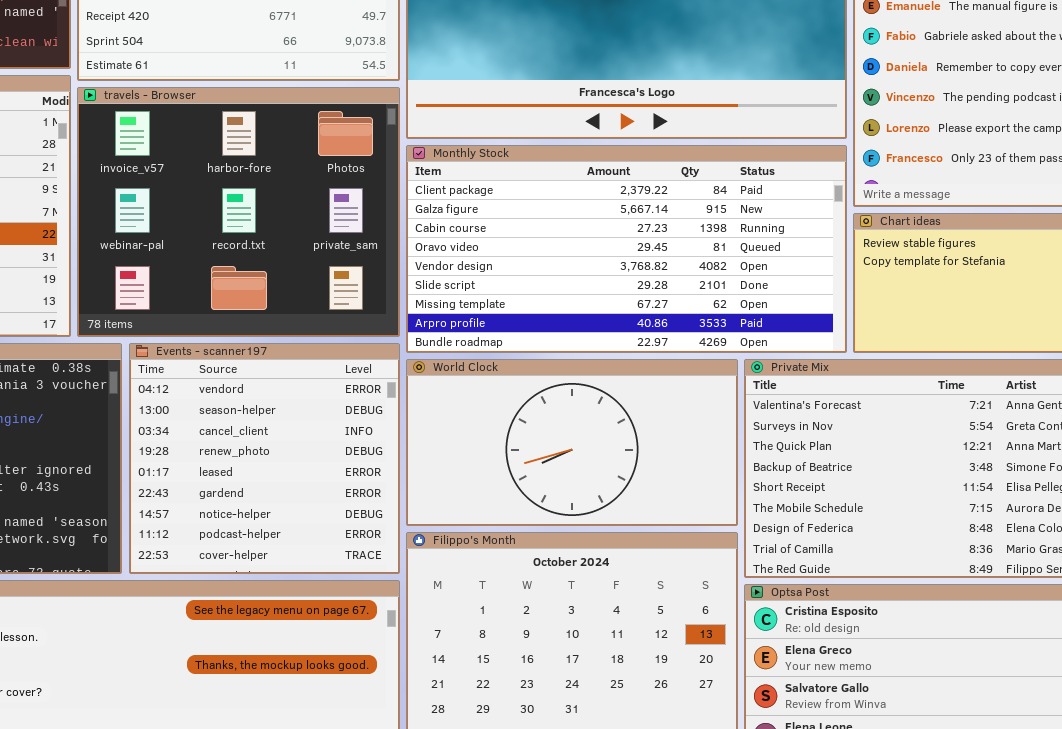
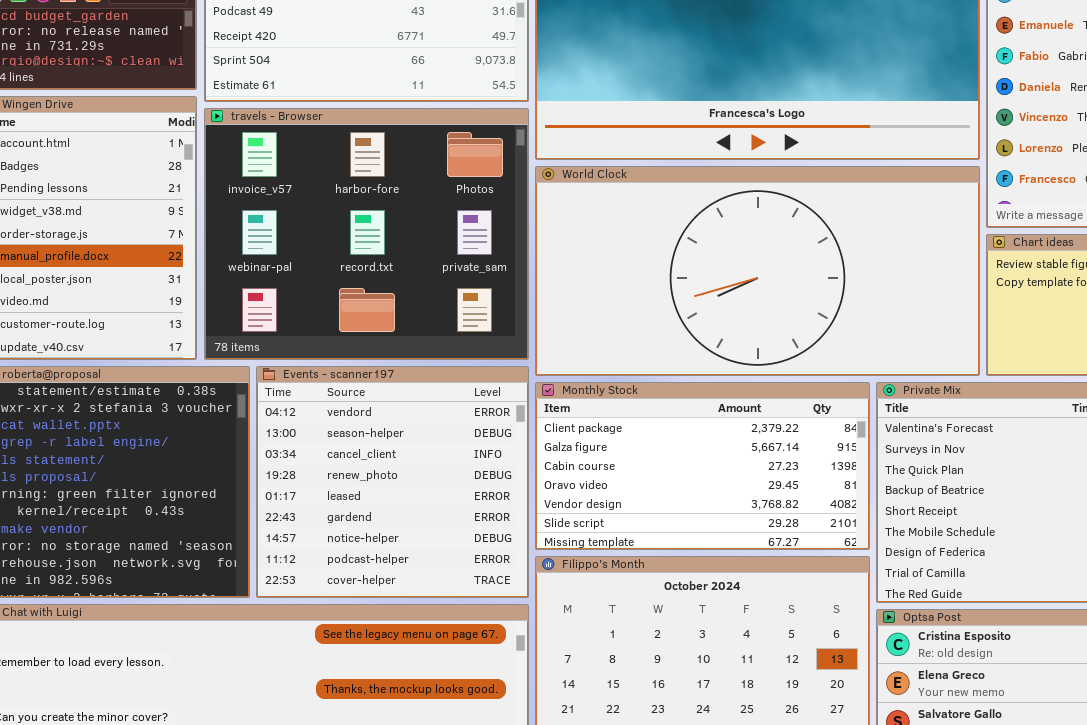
Monthly Stock: [406,145,847,353] -> [535,382,870,550], moved, resized
World Clock: [406,359,738,526] -> [535,166,980,376], moved, resized

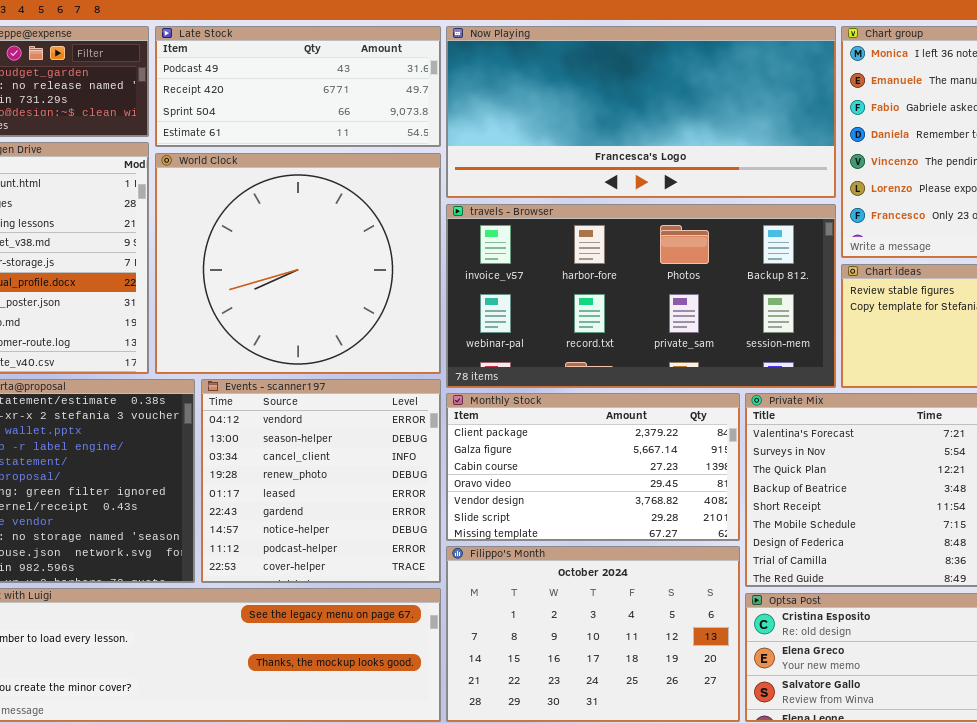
travels - Browser: [204,108,529,360] -> [446,204,836,388], moved, resized
World Clock: [535,166,980,376] -> [155,153,441,374], moved, resized

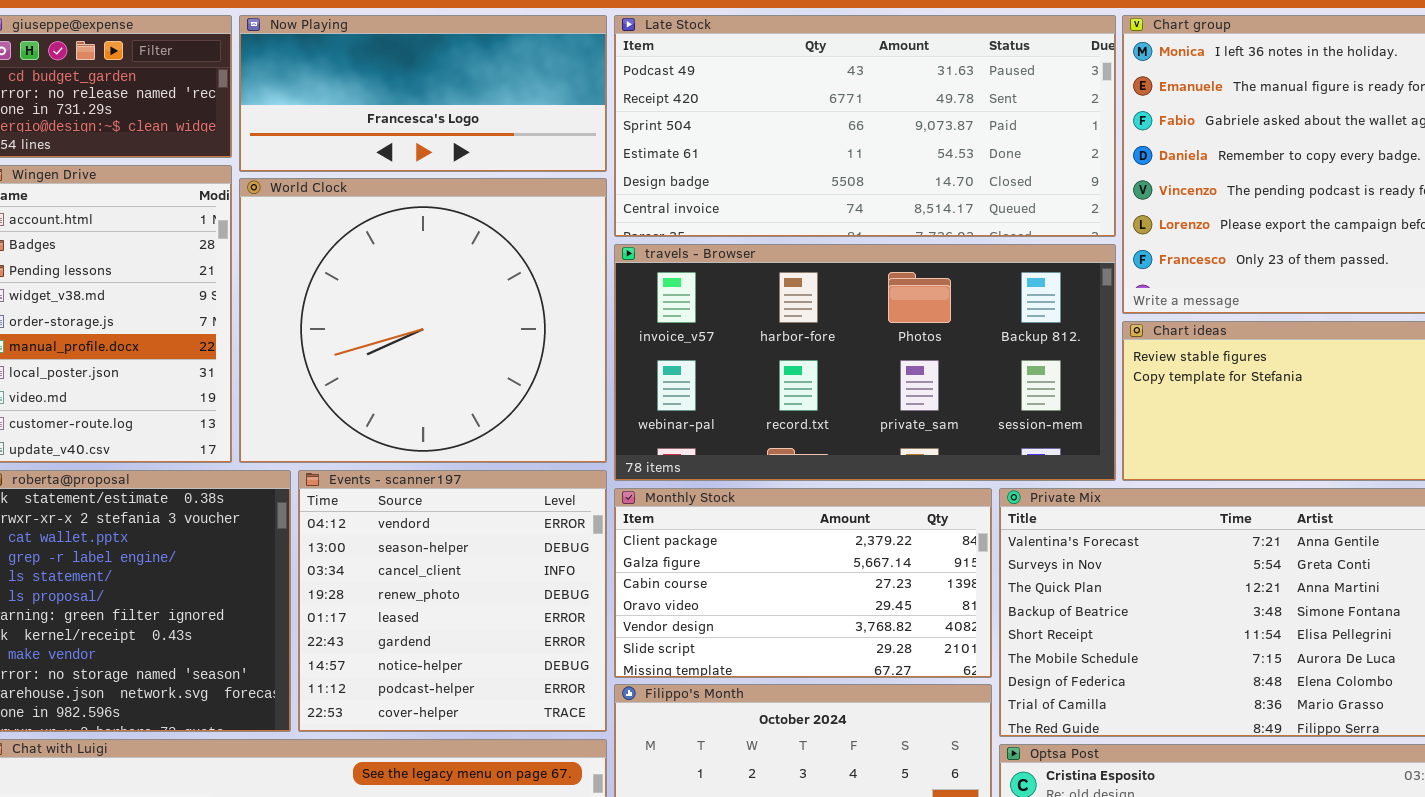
Late Stock: [155,26,441,147] -> [614,15,1116,237], moved, resized
Now Playing: [446,26,836,198] -> [239,15,607,172], moved, resized

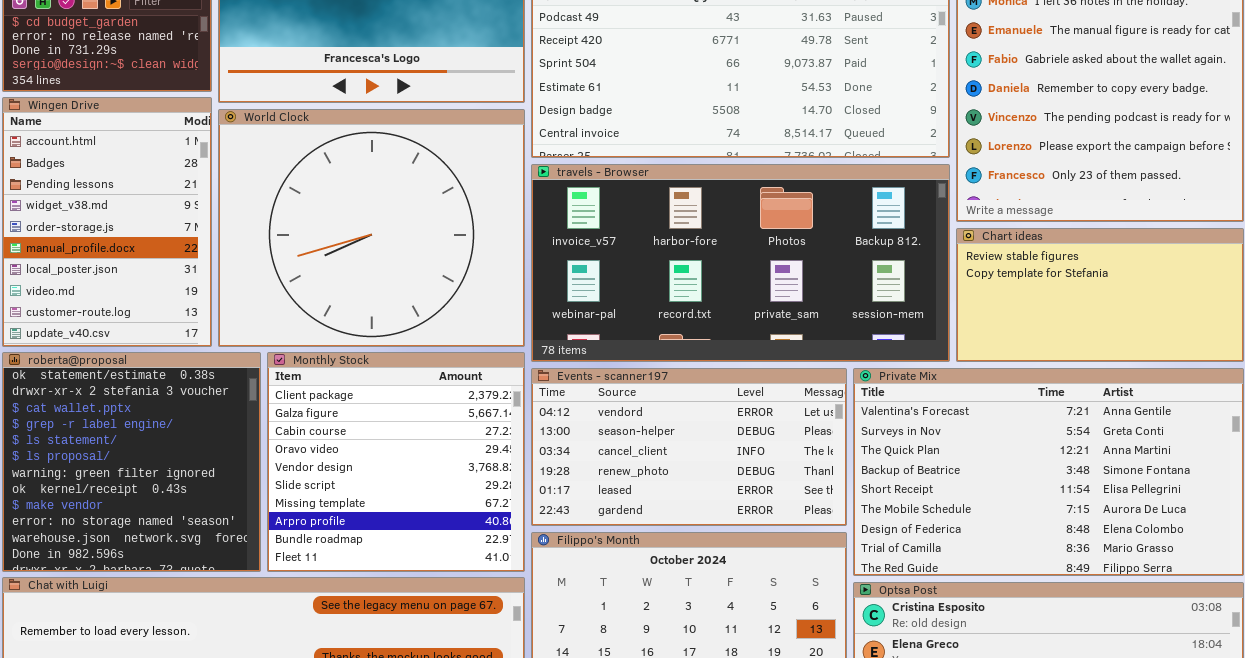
Events - scanner197: [298,470,607,732] -> [531,368,847,526], moved, resized
Monthly Stock: [614,488,992,678] -> [267,352,525,572], moved, resized

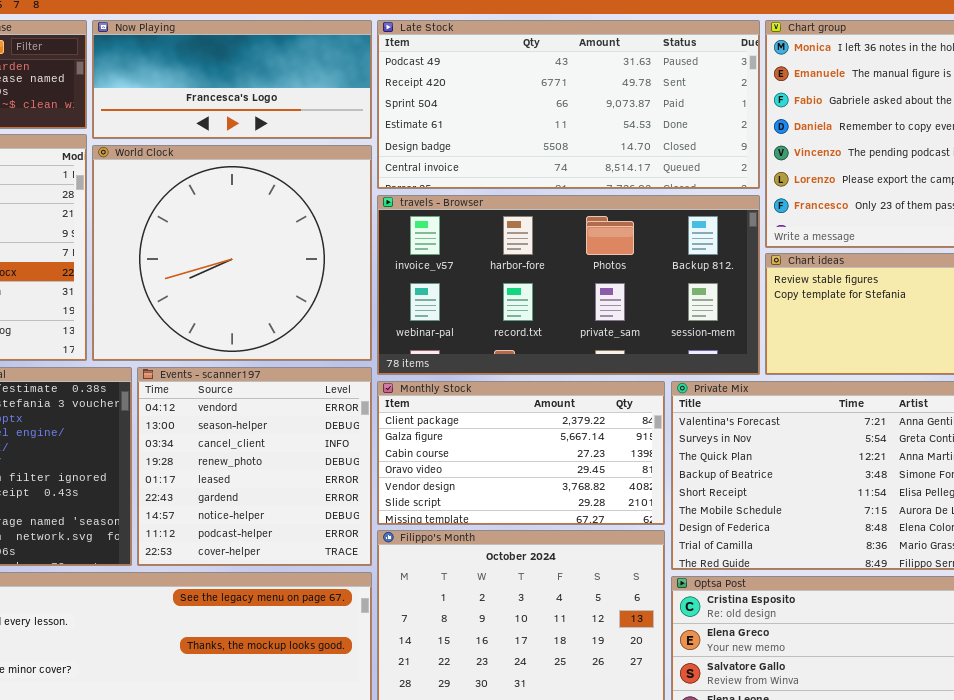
Monthly Stock: [267,352,525,572] -> [377,381,665,525], moved, resized
Events - scanner197: [531,368,847,526] -> [137,367,372,566], moved, resized

